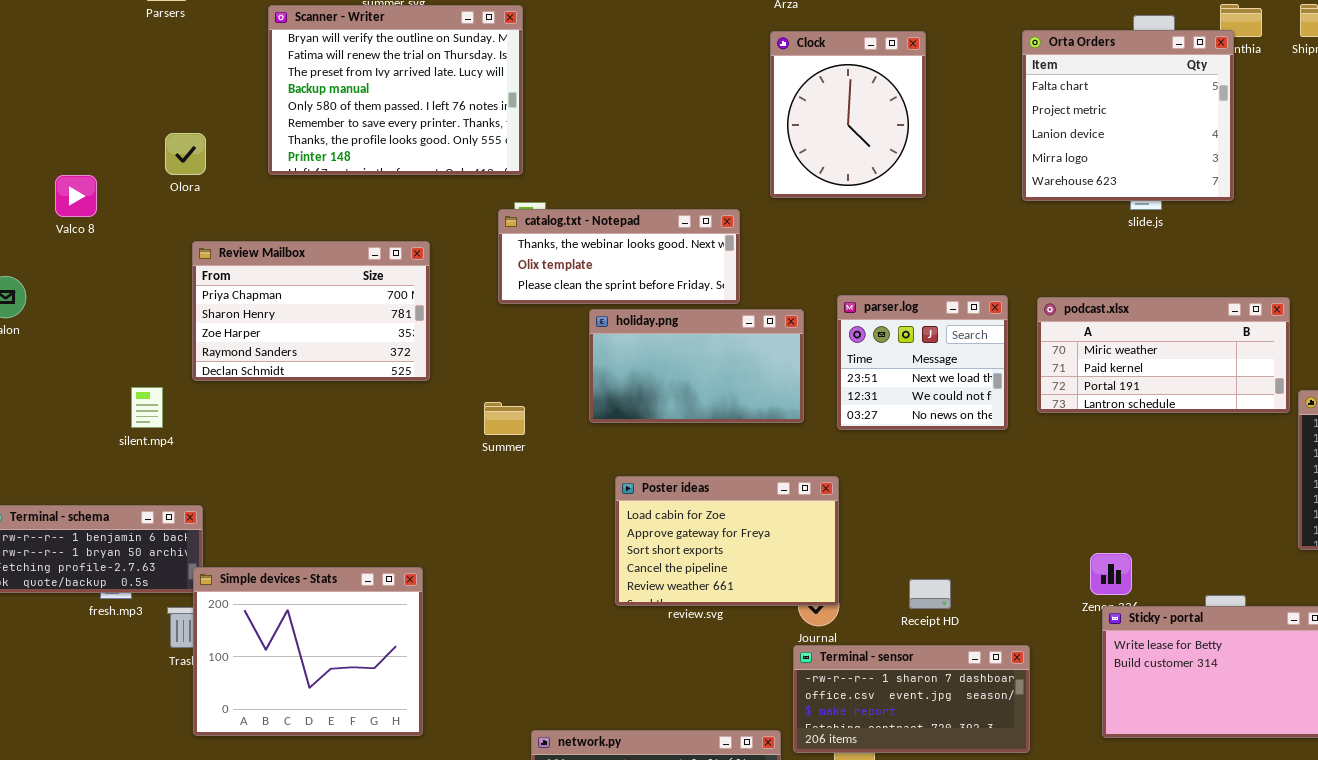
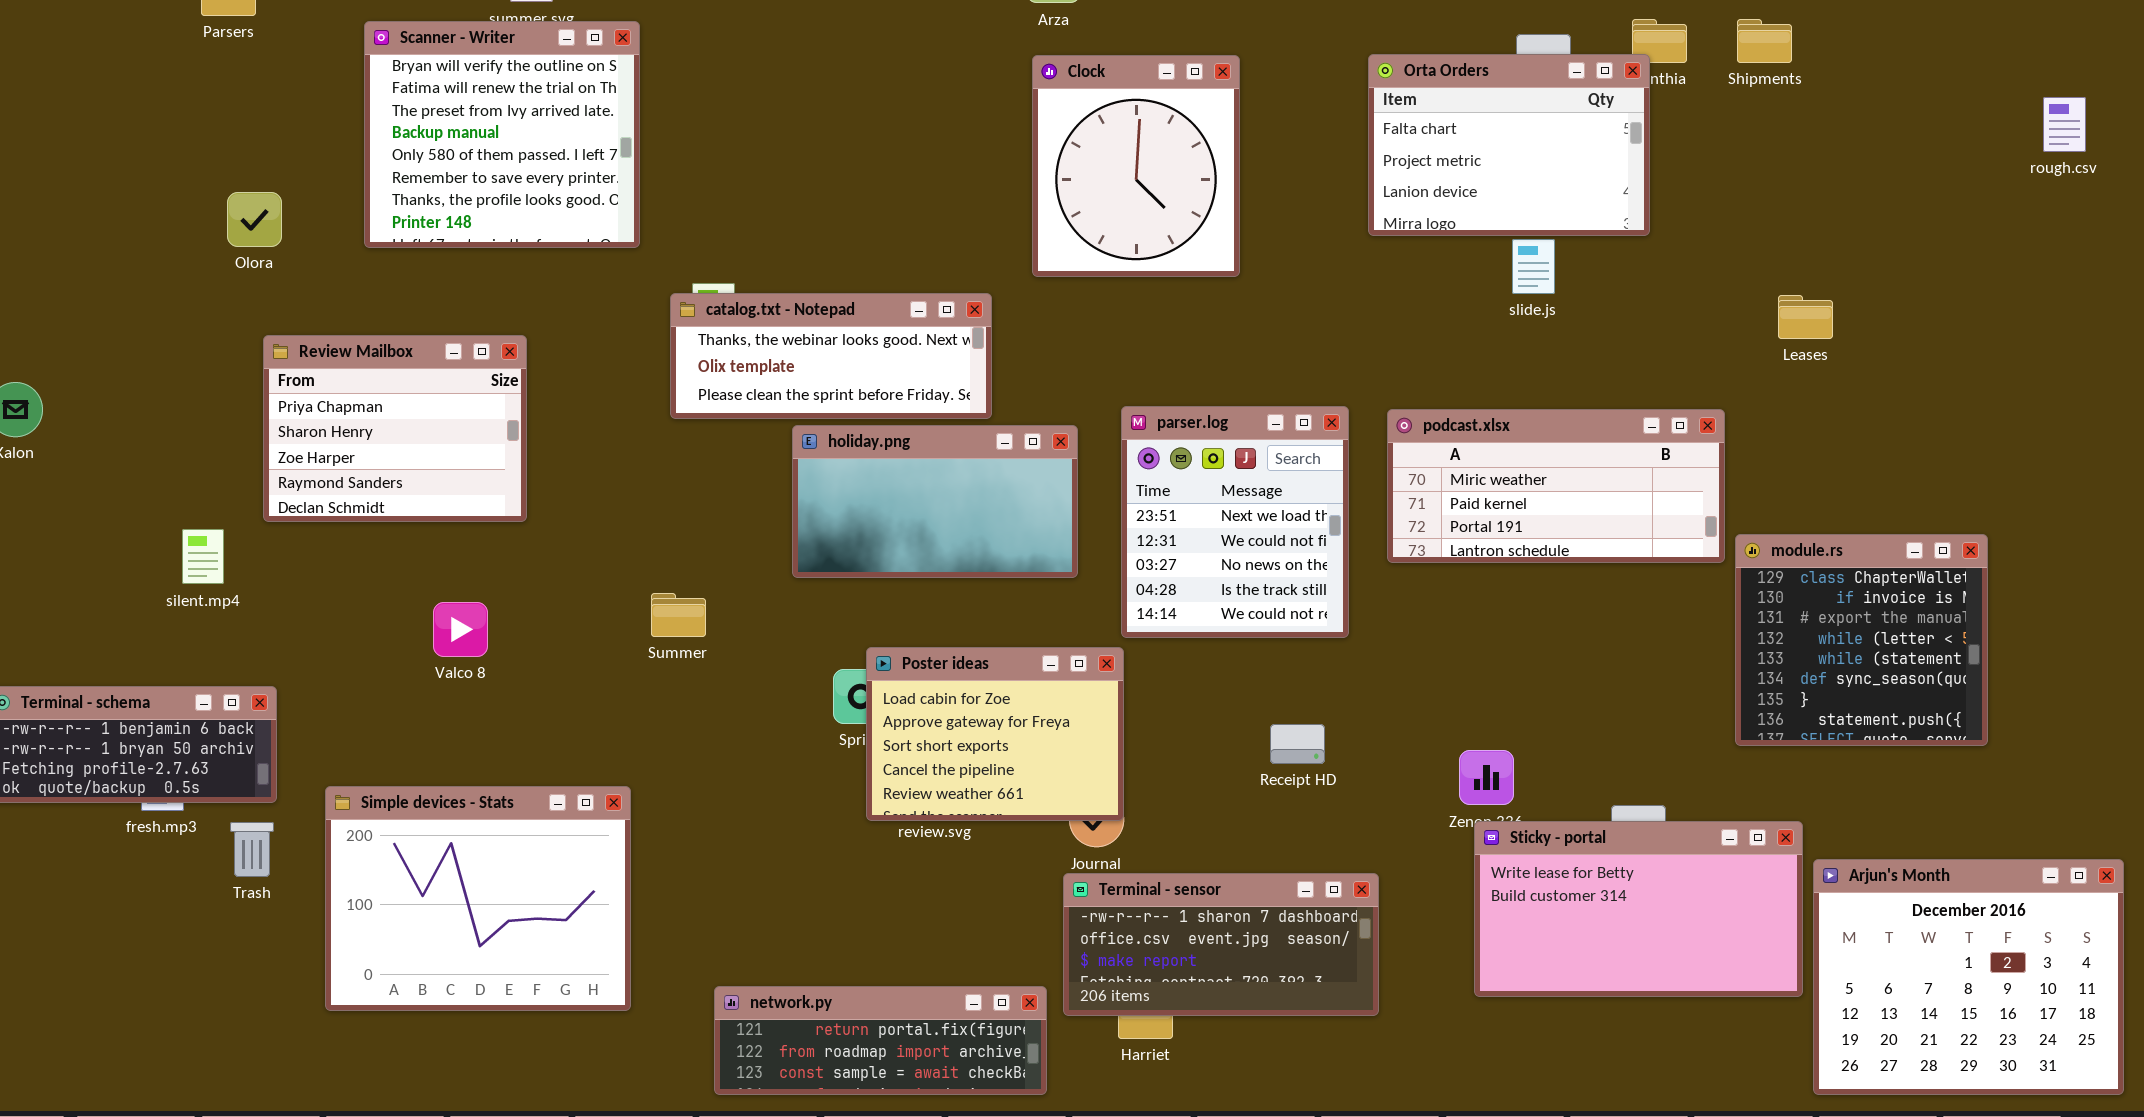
Scanner - Writer: [268,5,523,175] -> [364,21,640,248], resized
Orta Orders: [1022,30,1234,201] -> [1368,54,1650,236], resized
Valco 8: [55,175,97,217] -> [433,602,488,657], moved
Review Mailbox: [192,241,430,381] -> [263,335,527,522], resized
parser.log: [837,295,1008,430] -> [1121,406,1349,638], resized
Summer: [484,402,525,435] -> [651,593,706,637], moved
Poster ideas: [615,476,839,606] -> [866,647,1124,821], resized
Simple devices - Stats: [193,567,423,736] -> [325,786,631,1011], moved
Receipt HD: [909,579,951,609] -> [1270,724,1325,764], moved

